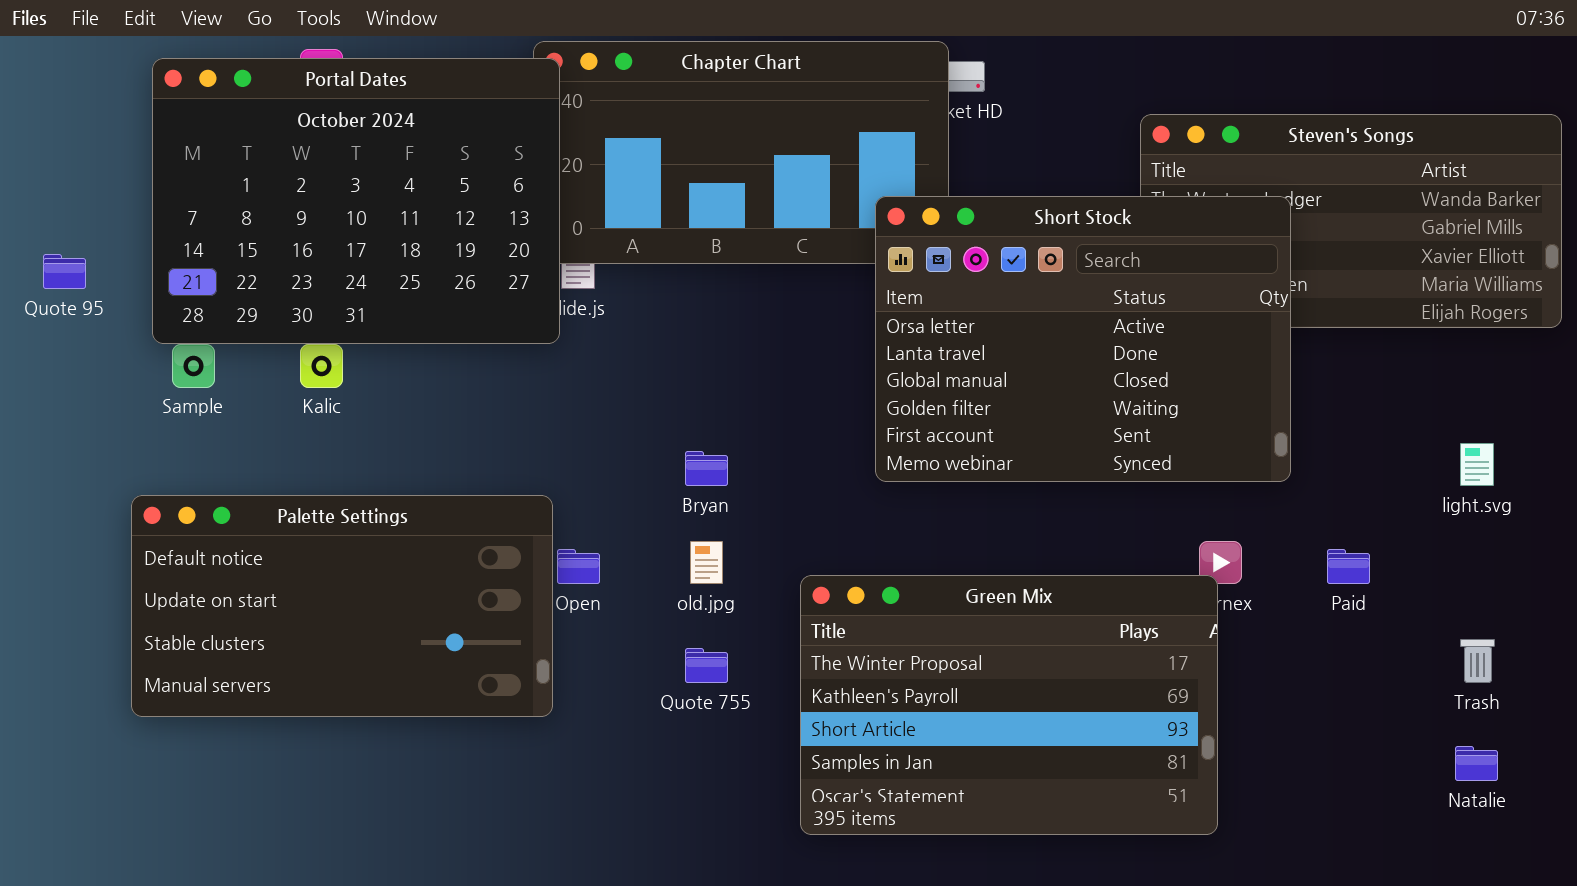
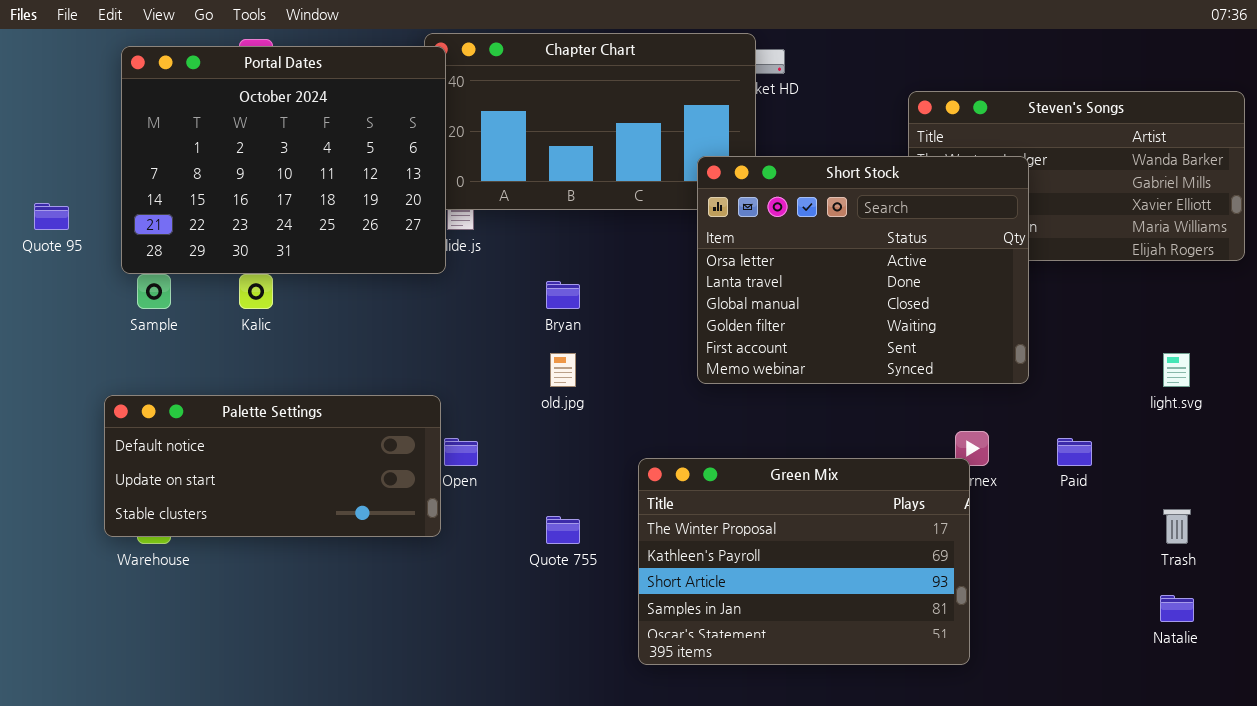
Bryan: [685,451,728,486] -> [546,281,580,309], moved
Palette Settings: [131,495,553,717] -> [104,395,441,537], resized
old.jpg: [690,541,723,584] -> [550,353,576,387], moved

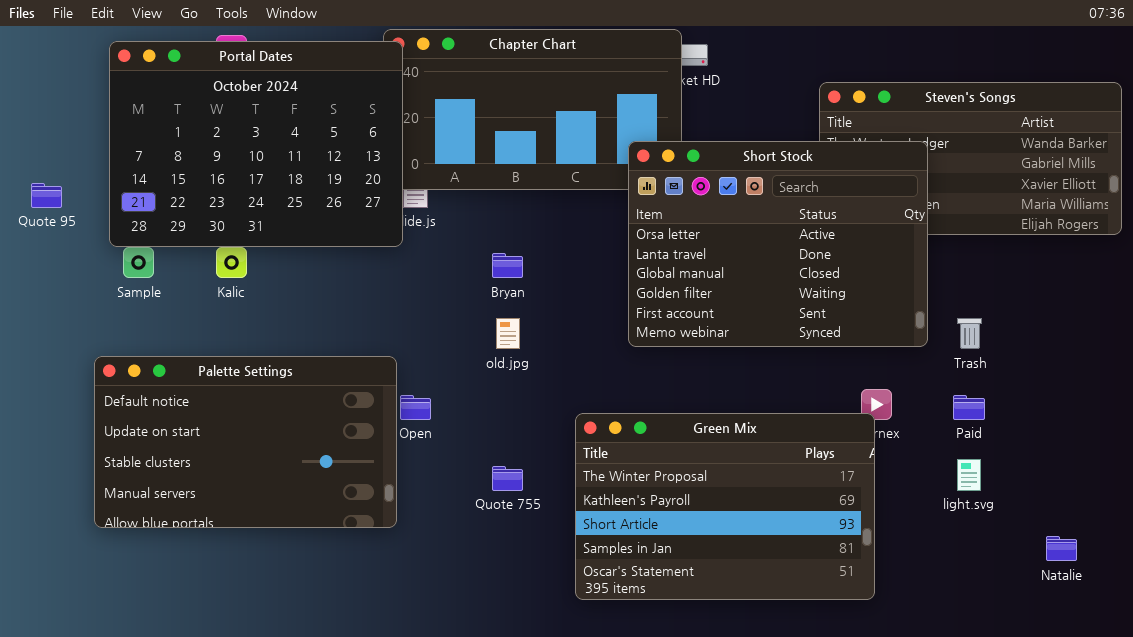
light.svg: [1163,353,1190,387] -> [957,459,981,491], moved
Palette Settings: [104,395,441,537] -> [94,356,397,528], resized
Trash: [1163,509,1191,544] -> [957,318,982,349], moved

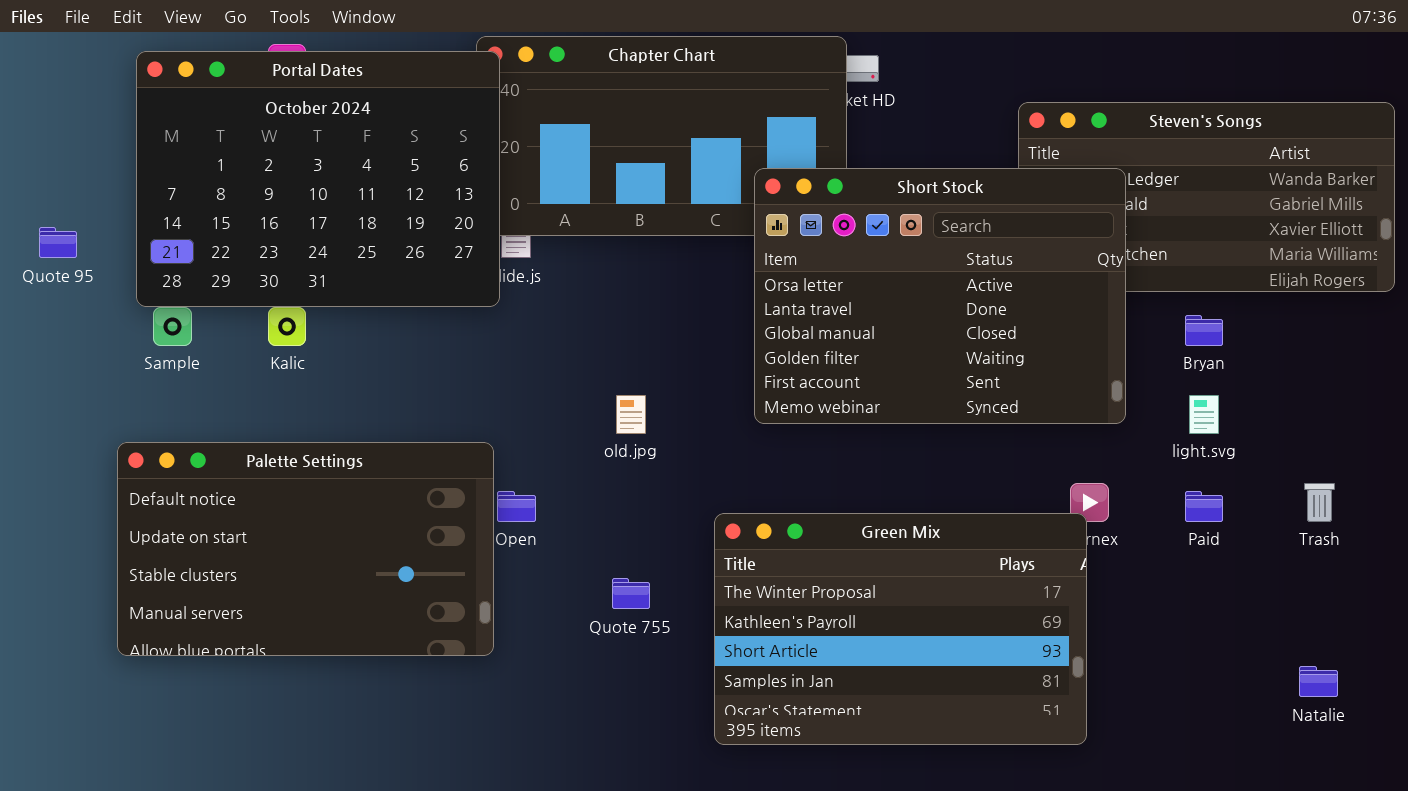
Short Stock: [628,141,928,347] -> [754,168,1126,424], moved
Bryan: [492,253,523,278] -> [1185,315,1223,346], moved
Trash: [957,318,982,349] -> [1304,483,1335,522], moved
light.svg: [957,459,981,491] -> [1189,395,1219,434], moved

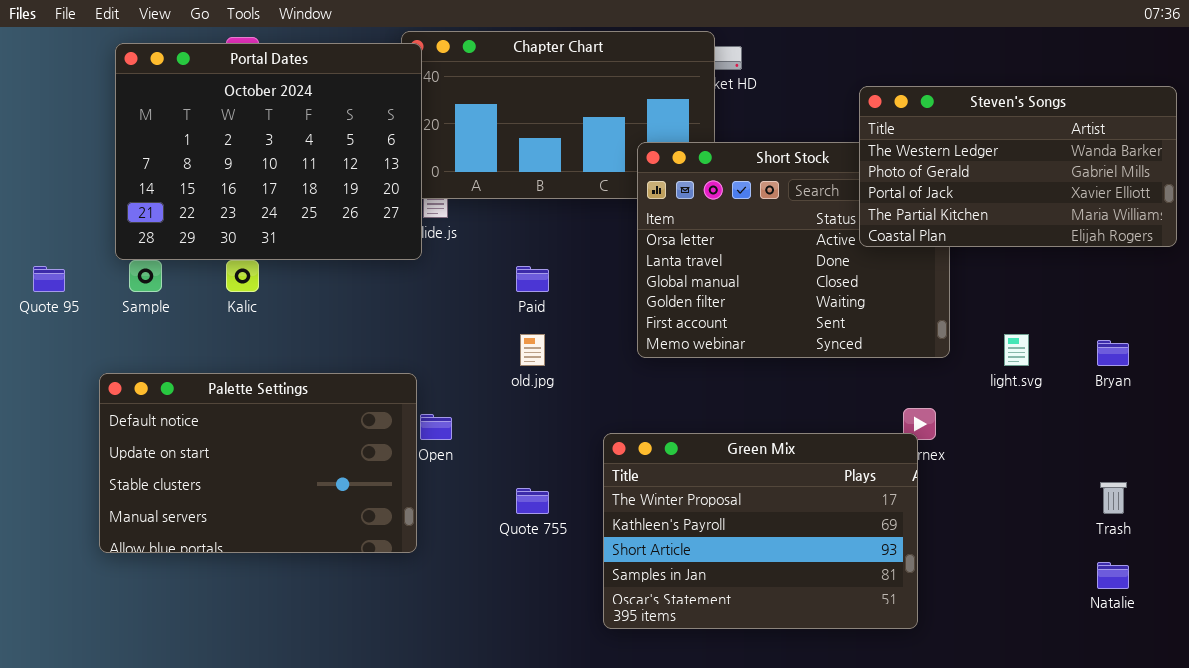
Steven's Songs: [1018,102,1395,292] -> [859,86,1177,247], raised
Quote 95: [39,227,77,258] -> [33,266,65,292], moved
Bryan: [1185,315,1223,346] -> [1097,340,1129,366], moved
Trash: [1304,483,1335,522] -> [1100,482,1127,514], moved
Paid: [1185,491,1223,522] -> [516,266,549,292], moved

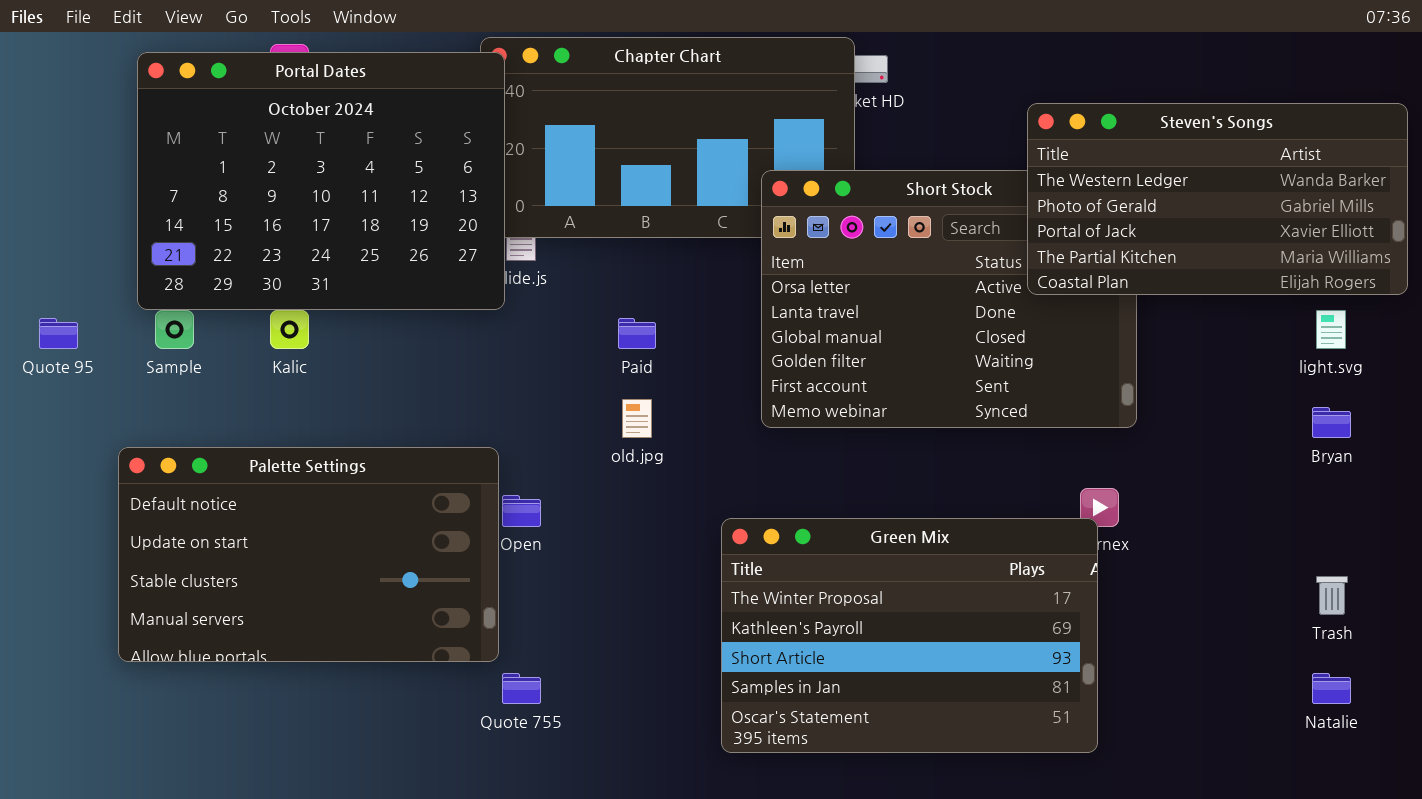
light.svg: [1004,334,1029,366] -> [1316,310,1346,349], moved
Quote 755: [516,488,549,514] -> [502,673,541,704], moved

